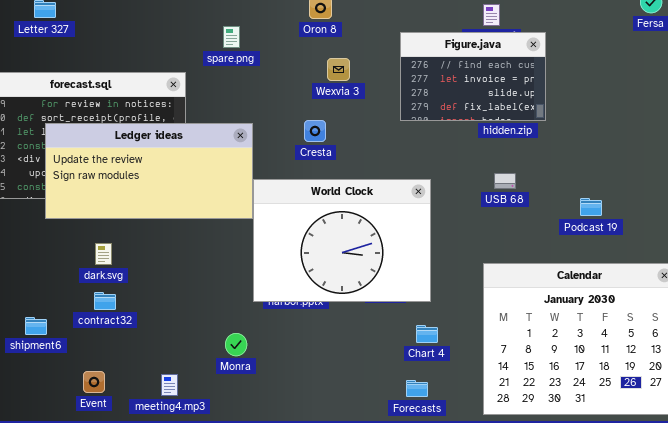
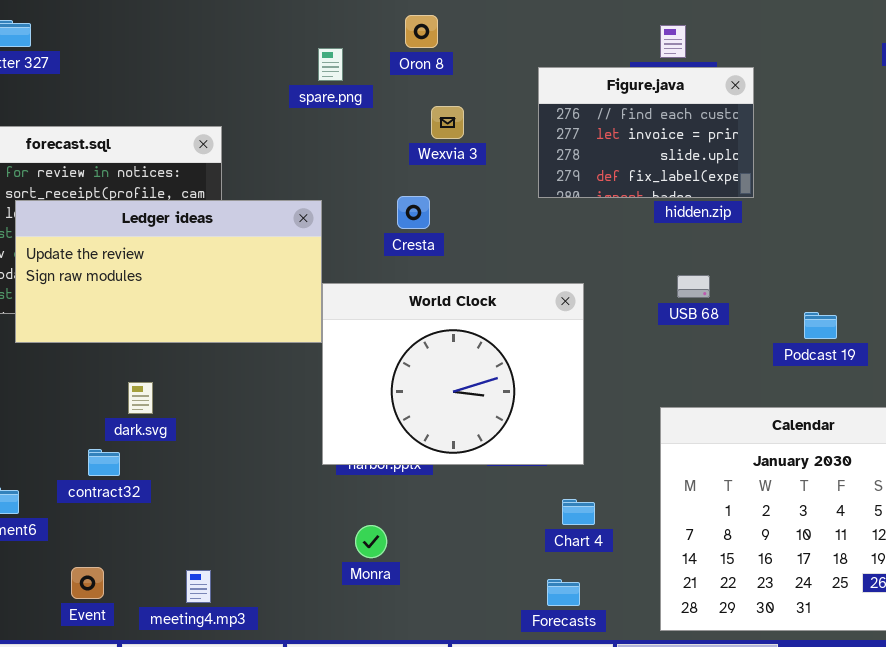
spare.png: [223,26,240,48] -> [318,48,343,81], moved
dark.svg: [95,243,112,265] -> [128,382,153,414], moved
Monra: [225,333,247,356] -> [355,525,387,558], moved

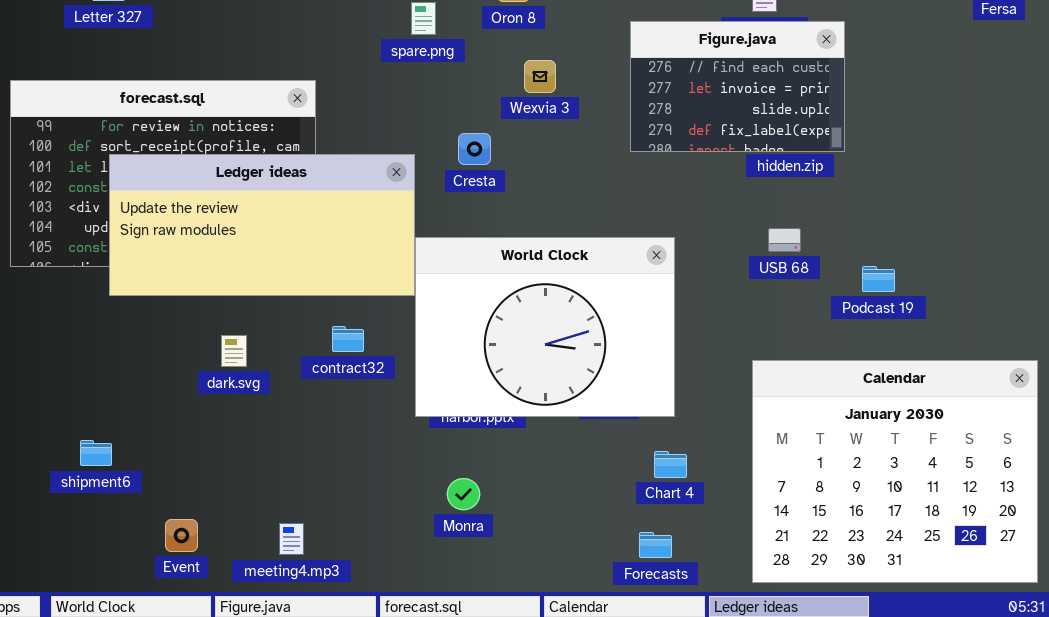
Cresta: [397,196,430,229] -> [458,133,491,165], moved
Podcast 19: [804,312,837,339] -> [862,266,895,292], moved
contract32: [88,449,120,476] -> [332,326,364,352], moved

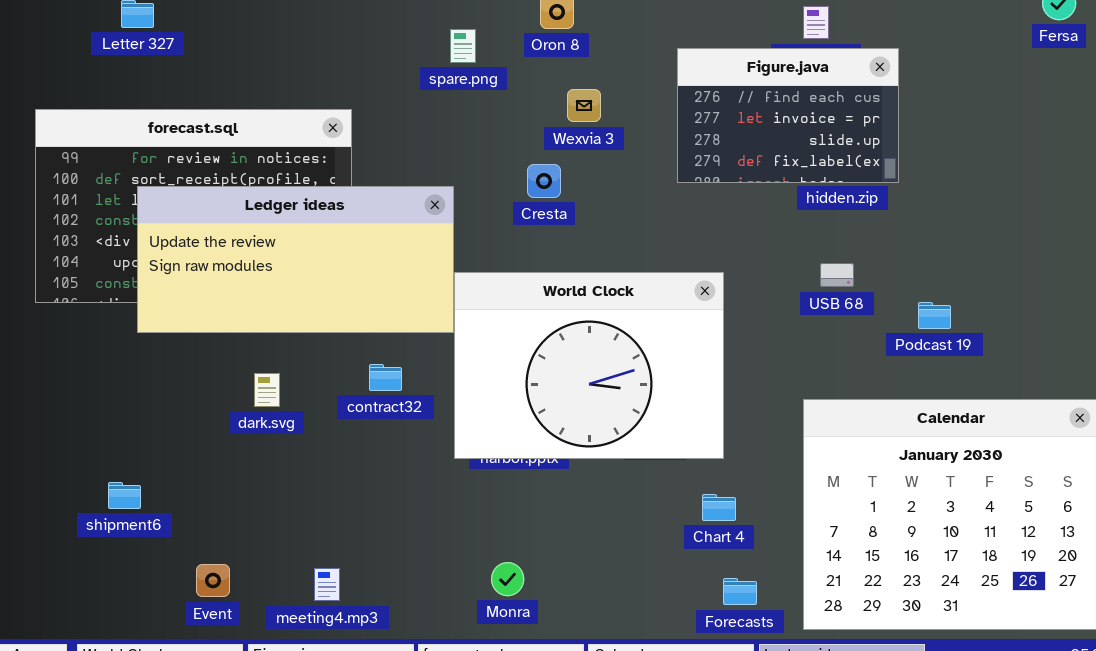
Cresta: [458,133,491,165] -> [527,164,561,198], moved
Monra: [447,478,480,510] -> [491,562,524,596], moved
Forecasts: [639,532,672,558] -> [723,578,757,605], moved

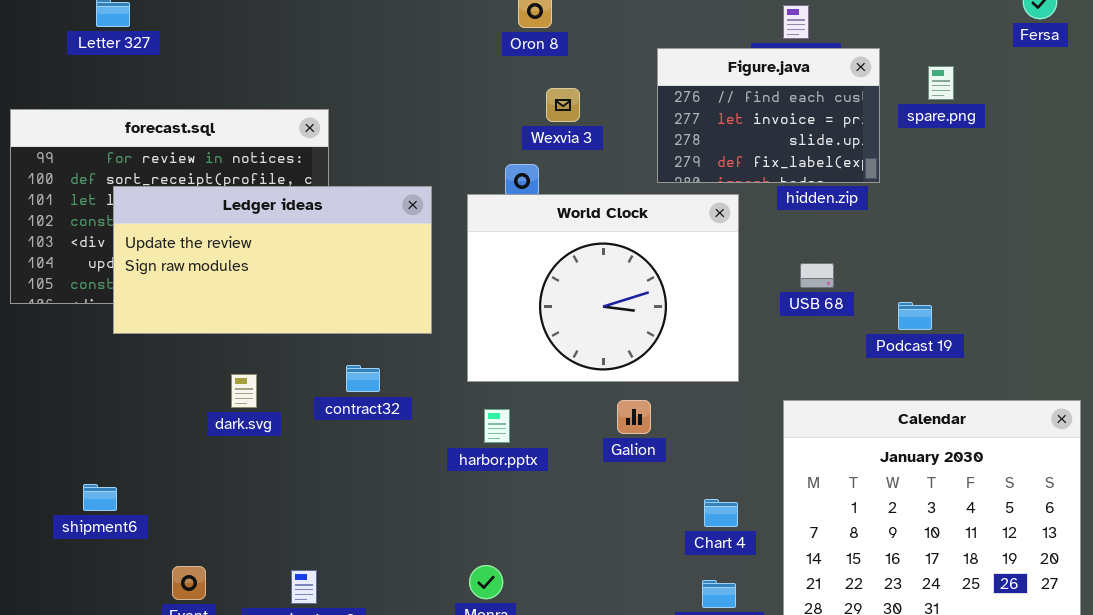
spare.png: [450,29,476,63] -> [928,66,954,100], moved
World Clock: [454,272,724,459] -> [467,194,739,382], moved
Chart 4: [702,494,736,521] -> [704,499,738,527], moved

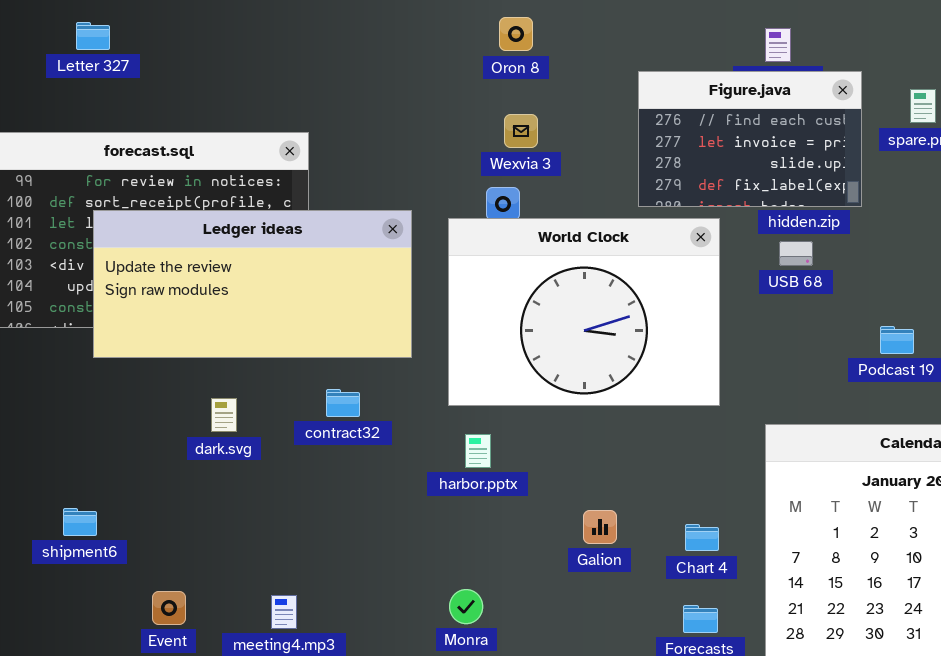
Wexvia 3: [546,88,580,122] -> [504,114,538,148], moved
USB 68: [800,263,834,288] -> [779,241,813,266], moved
Galion: [617,400,651,434] -> [583,510,617,544], moved

